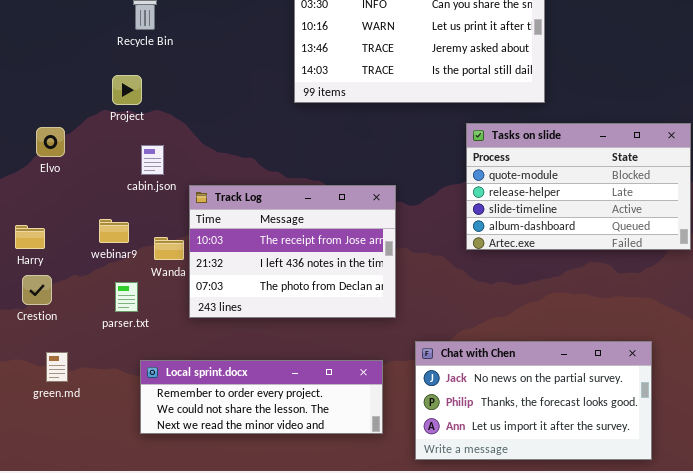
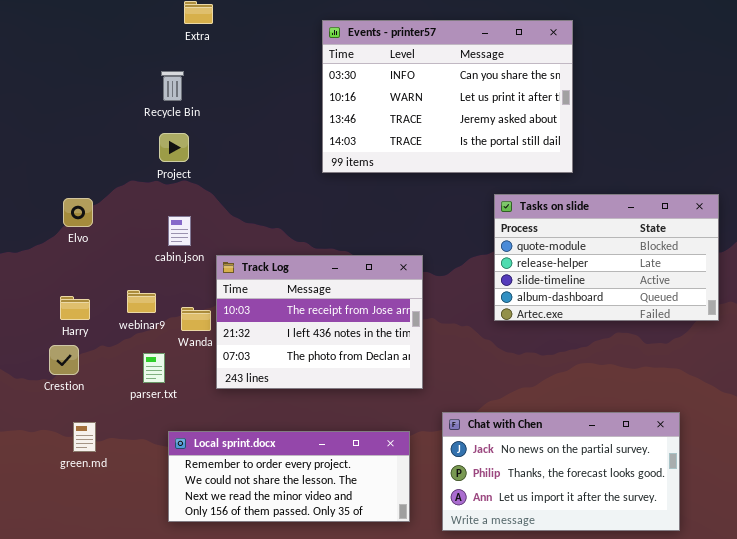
Project: [112,75,142,105] -> [159,133,189,162], moved
Harry: [15,225,45,249] -> [60,296,90,320], moved
Local sprint.docx: [140,360,383,434] -> [168,431,410,522], resized

